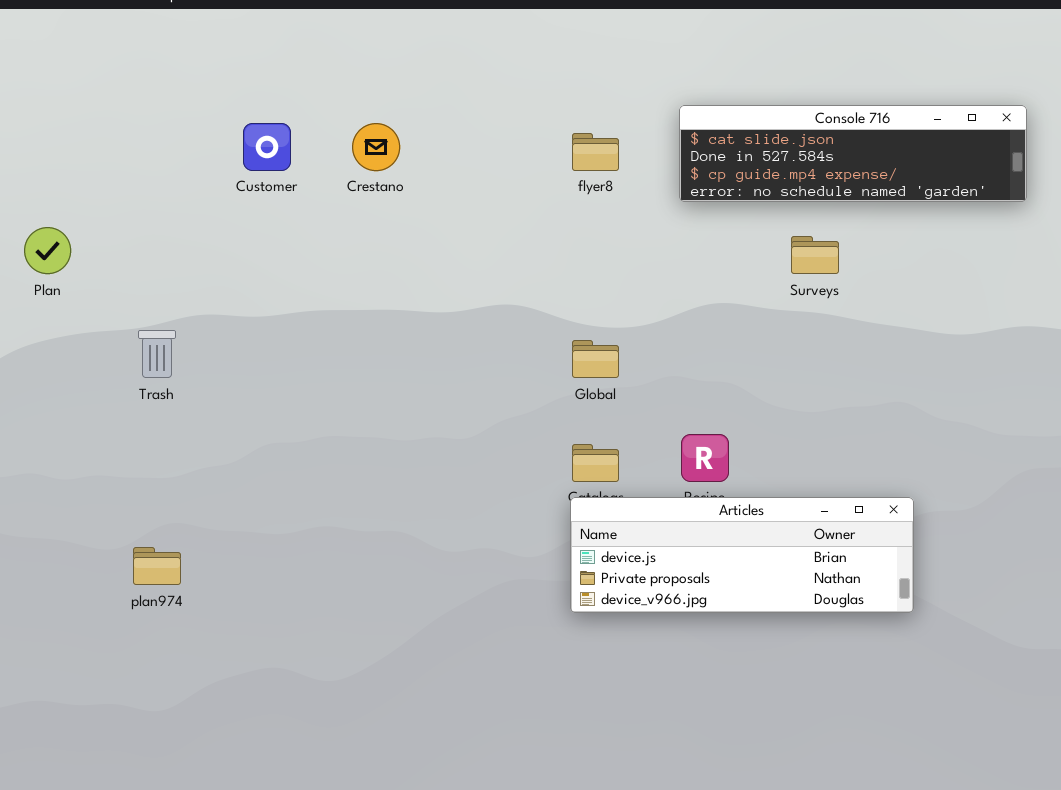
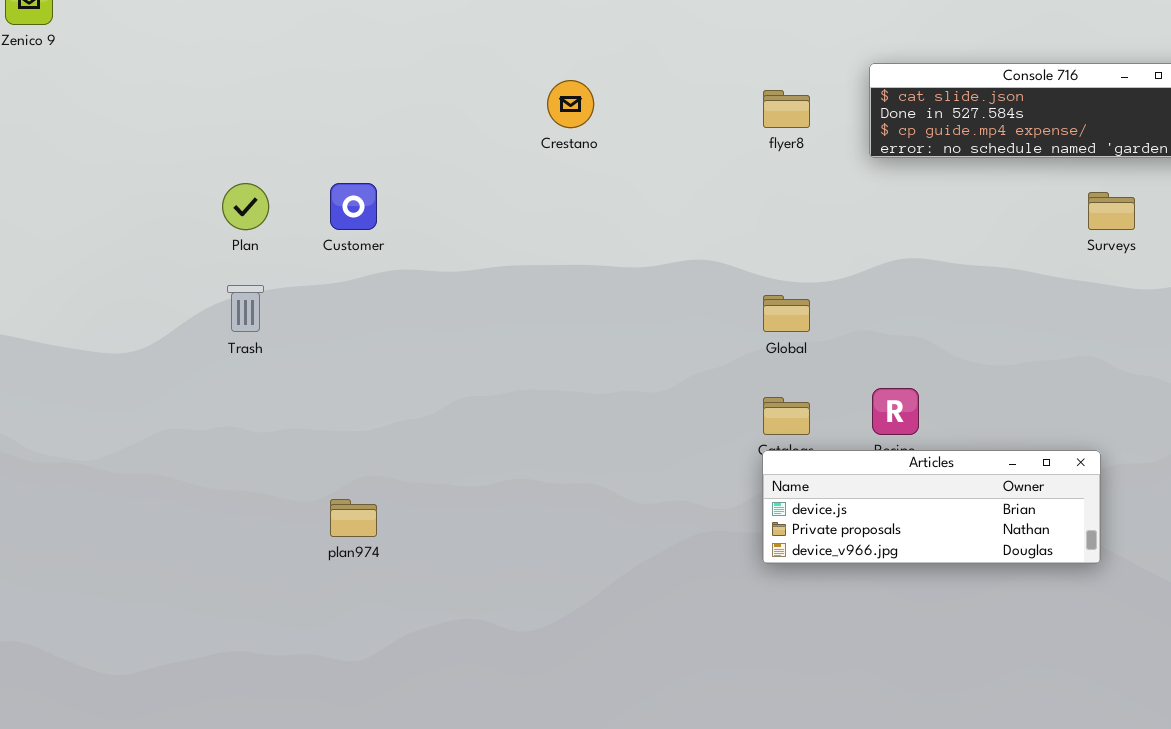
Customer: [243,123,291,171] -> [330,183,377,230], moved
Surveys: [791,236,839,274] -> [1088,192,1135,230], moved
Trash: [138,330,176,378] -> [227,285,264,332], moved

